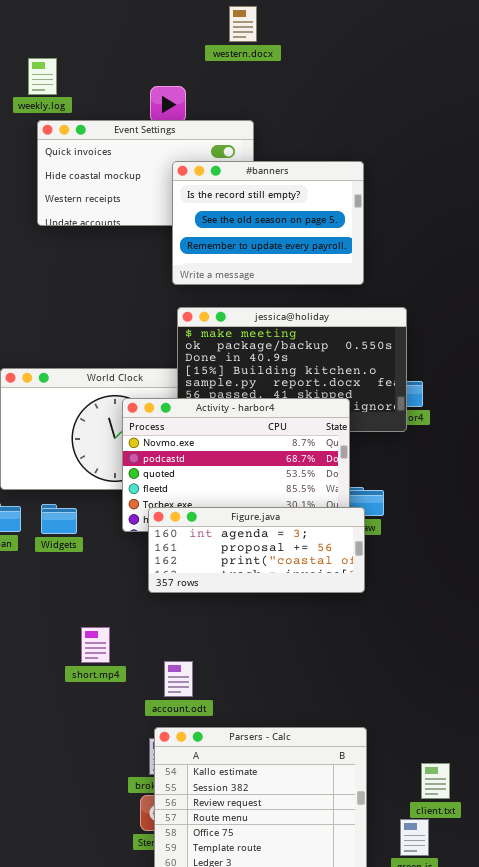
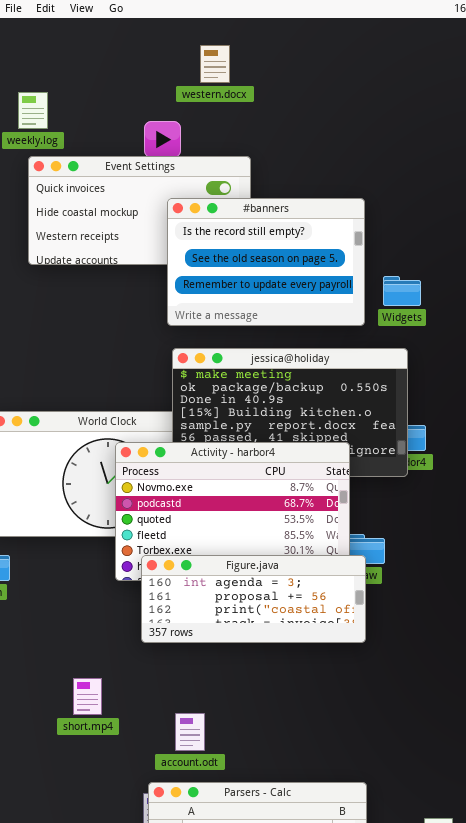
western.docx: [229,6,257,42] -> [200,45,230,83], moved
Widgets: [41,504,77,534] -> [383,276,421,306], moved
account.odt: [164,661,193,697] -> [175,713,205,751], moved

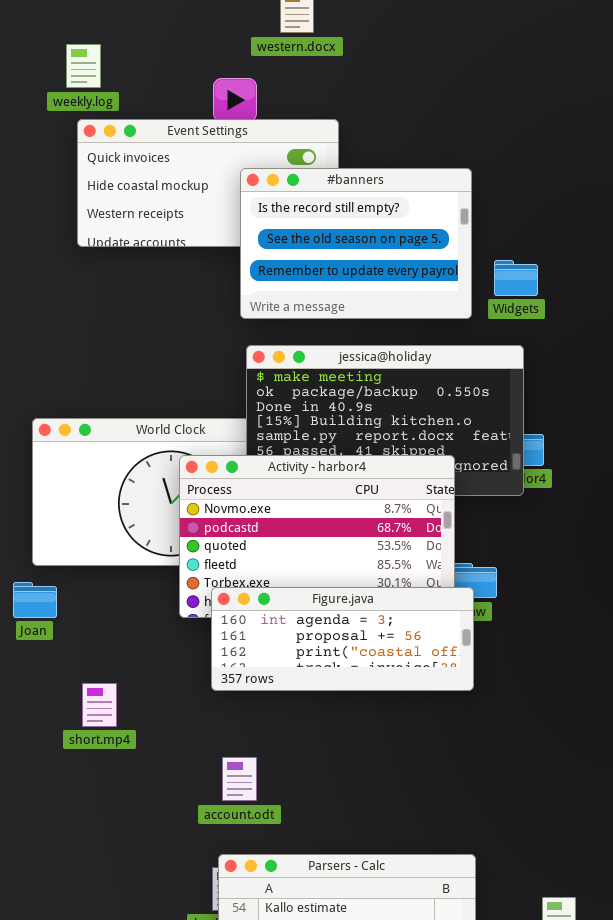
short.mp4: [73,678,102,715] -> [82,683,117,727], moved
account.odt: [175,713,205,751] -> [222,757,257,801], moved

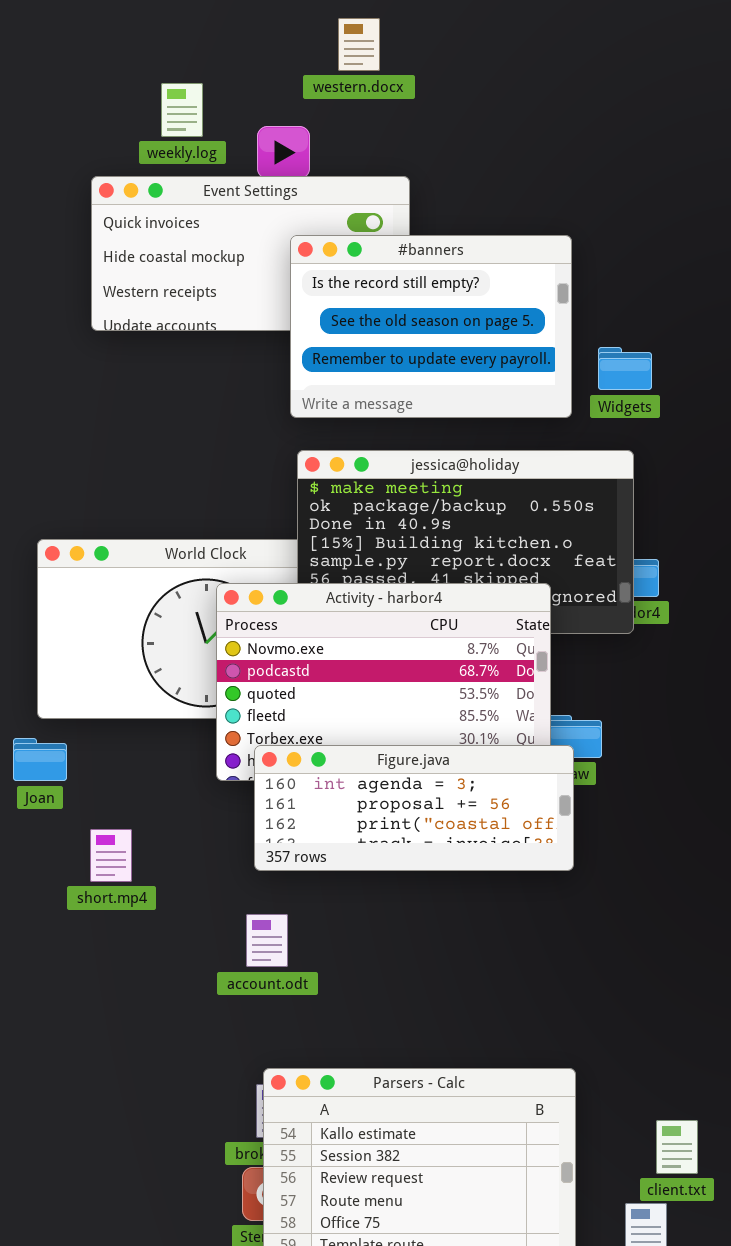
weekly.log: [66,44,101,88] -> [161,83,203,137], moved
short.mp4: [82,683,117,727] -> [90,829,132,882], moved
account.odt: [222,757,257,801] -> [246,914,288,967], moved

